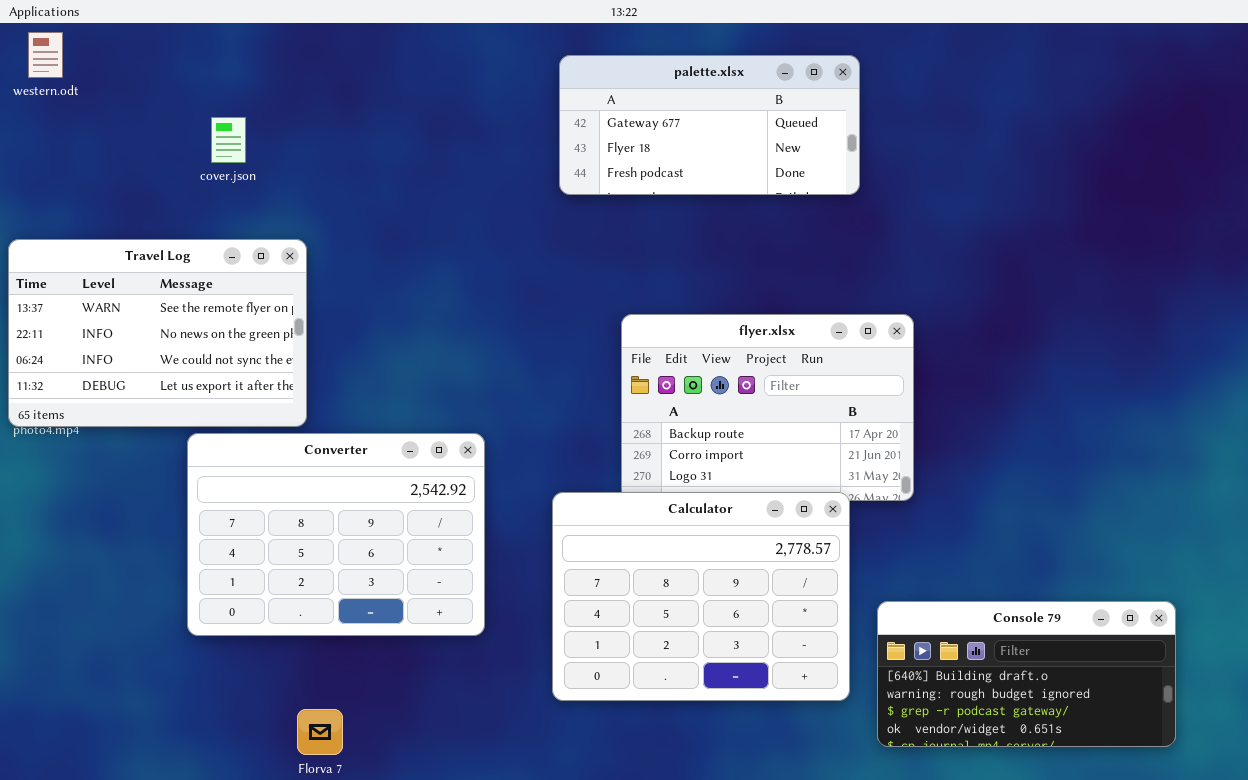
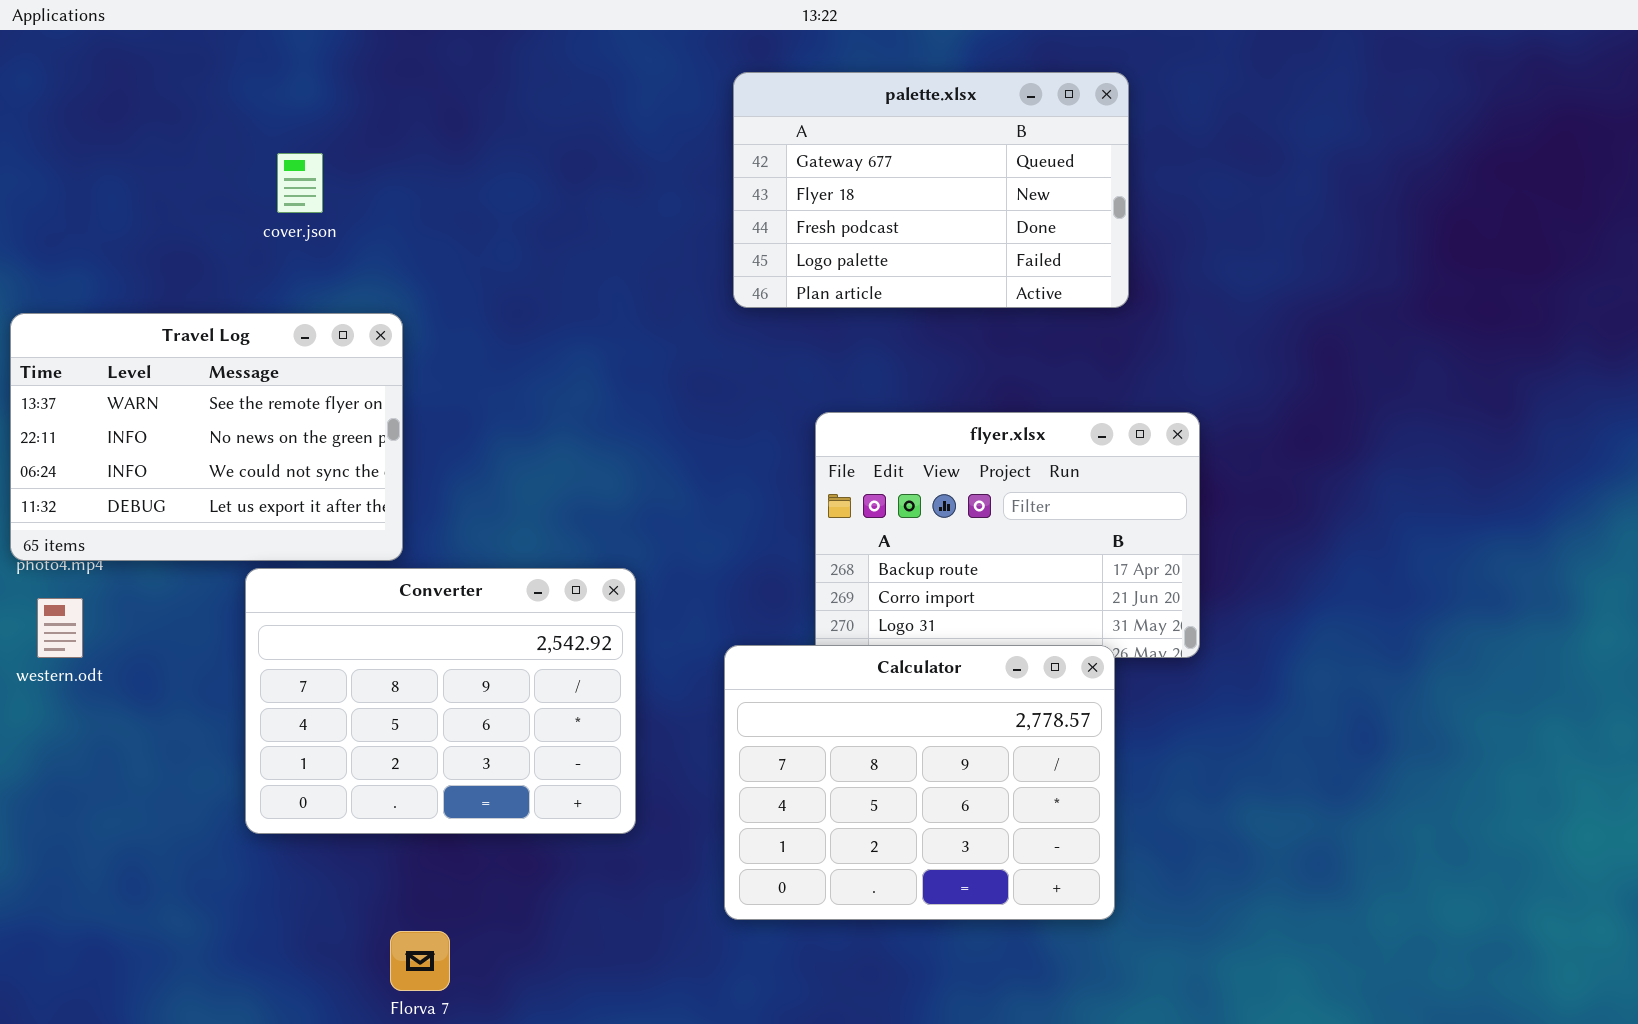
western.odt: [28,32,63,78] -> [37,598,83,658], moved
palette.xlsx: [559,55,860,195] -> [733,72,1129,308], resized
Console 79: [877,601,1176,747] -> none, closed

